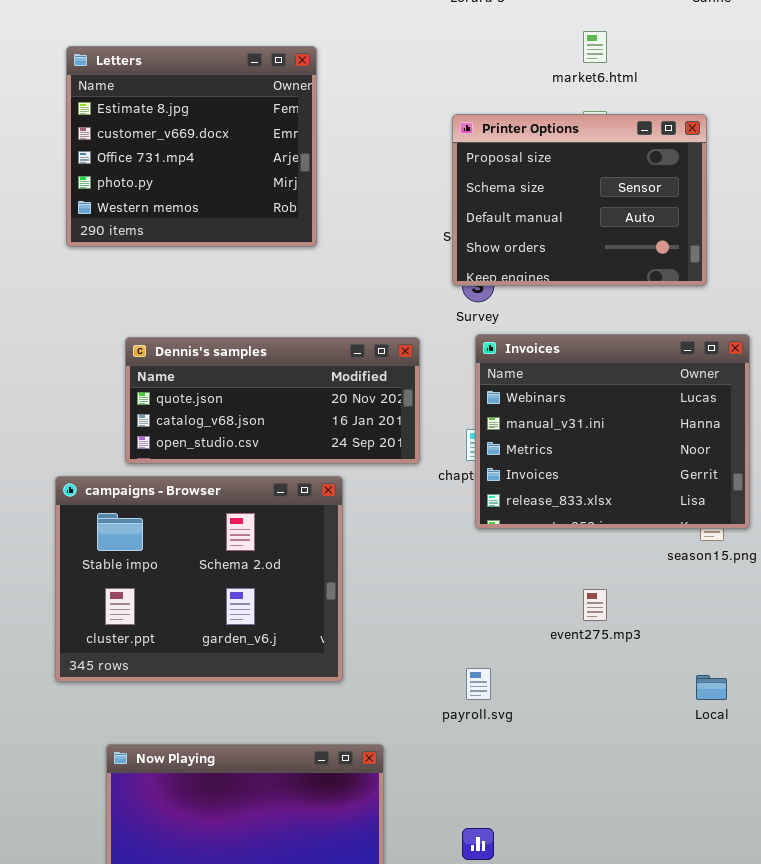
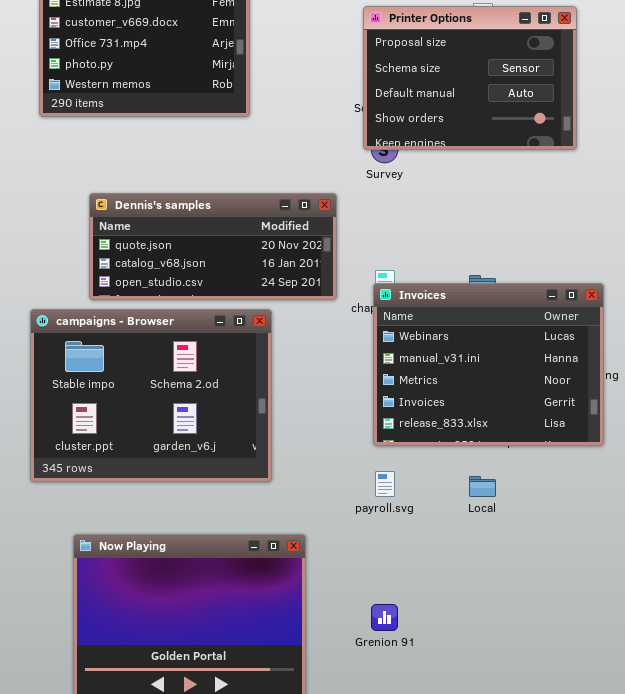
Invoices: [475,334,750,529] -> [373,283,604,446], moved
Local: [696,675,727,700] -> [469,476,496,497], moved

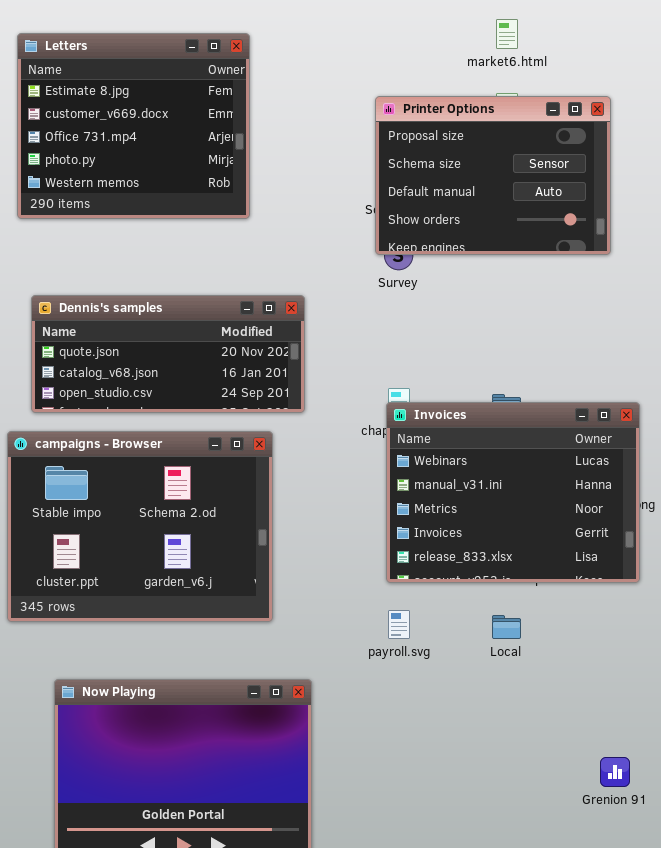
Dennis's samples: [89,193,337,300] -> [31,295,305,413], moved
Grenion 91: [371,604,398,631] -> [600,757,630,787], moved

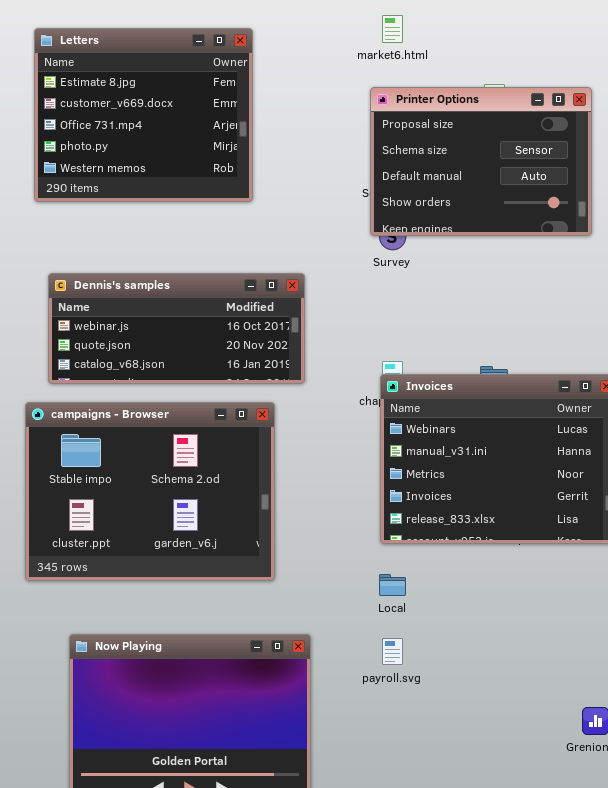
market6.html: [496,19,518,49] -> [382,15,403,43], moved
Dennis's samples: [31,295,305,413] -> [48,273,305,384], scrolled up 1 row
payroll.svg: [388,610,410,639] -> [382,638,403,665], moved
Local: [492,615,521,639] -> [379,574,406,596], moved

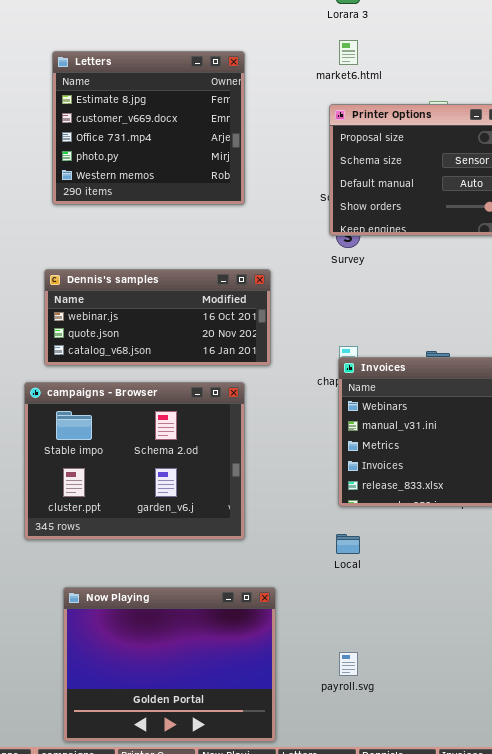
Letters: [34,28,253,202] -> [52,51,245,205], moved
payroll.svg: [382,638,403,665] -> [339,652,358,676], moved

